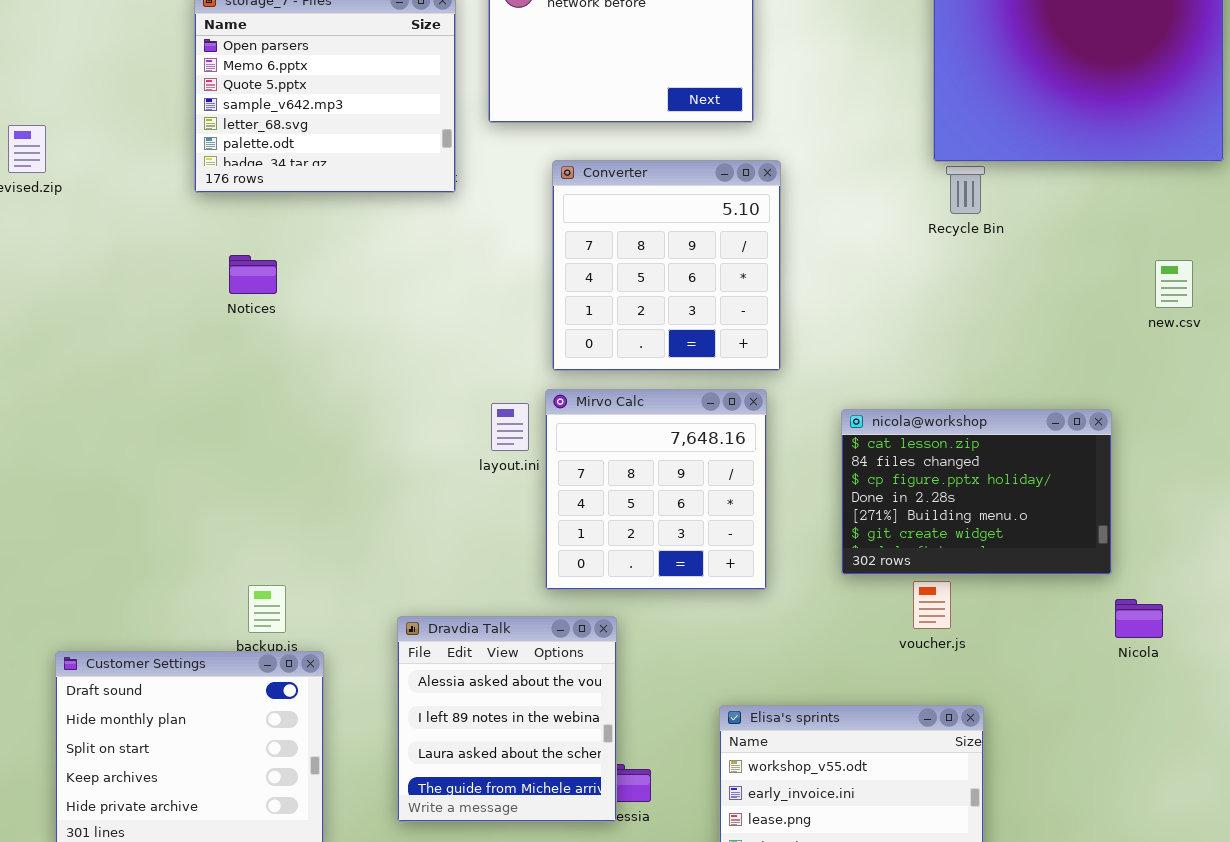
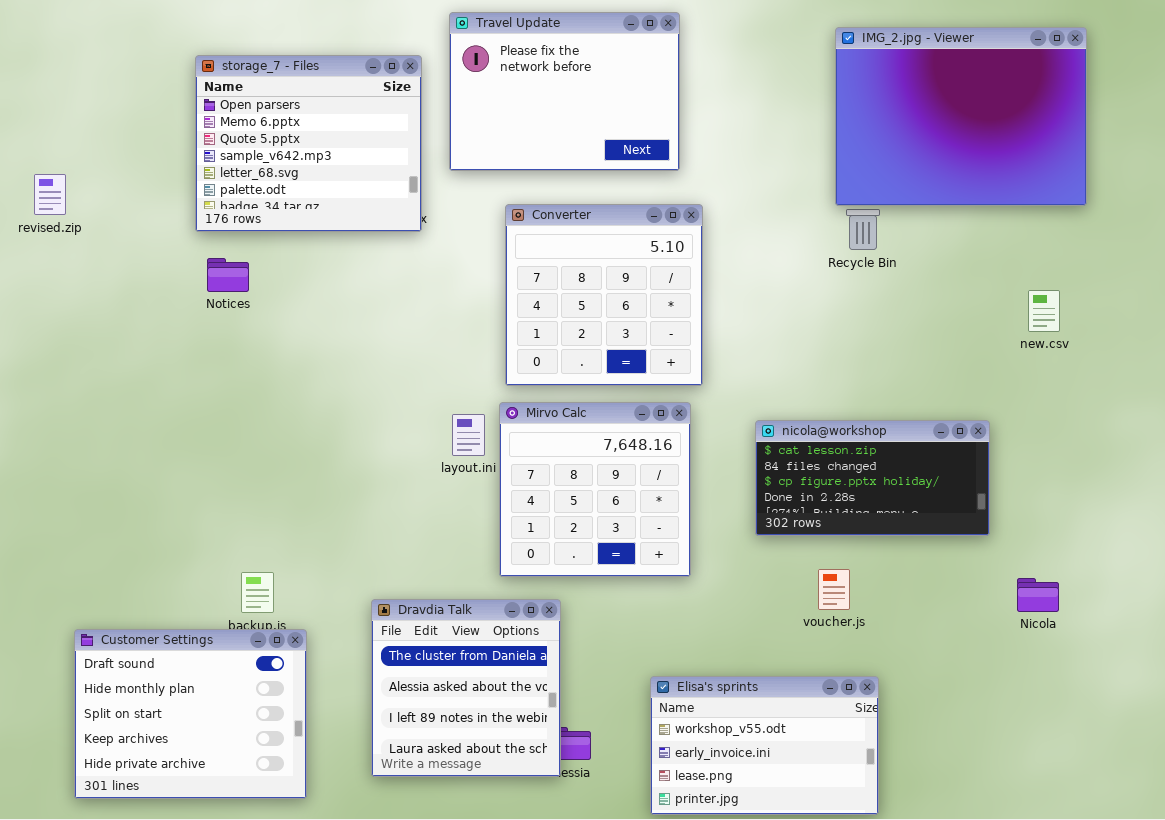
Notices: [229,255,277,294] -> [207,258,249,292], moved
nicola@workshop: [841,409,1112,575] -> [755,420,990,536], resized
Nicola: [1115,599,1163,638] -> [1017,578,1059,612], moved
Dravdia Talk: [397,616,617,822] -> [371,599,561,777], scrolled up 1 row

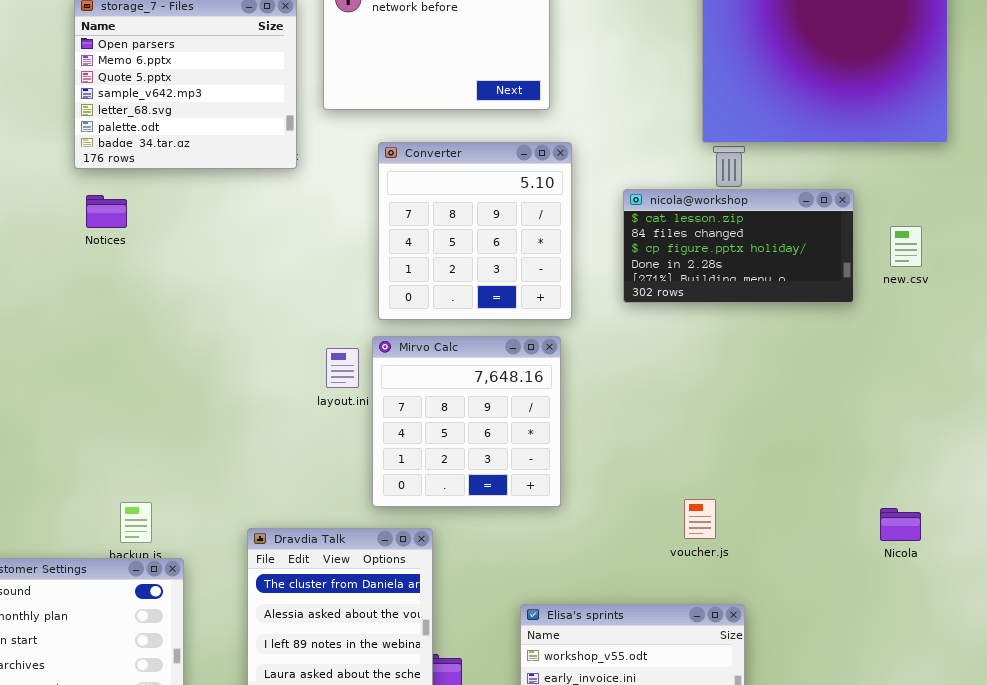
nicola@workshop: [755,420,990,536] -> [623,189,854,303], moved

